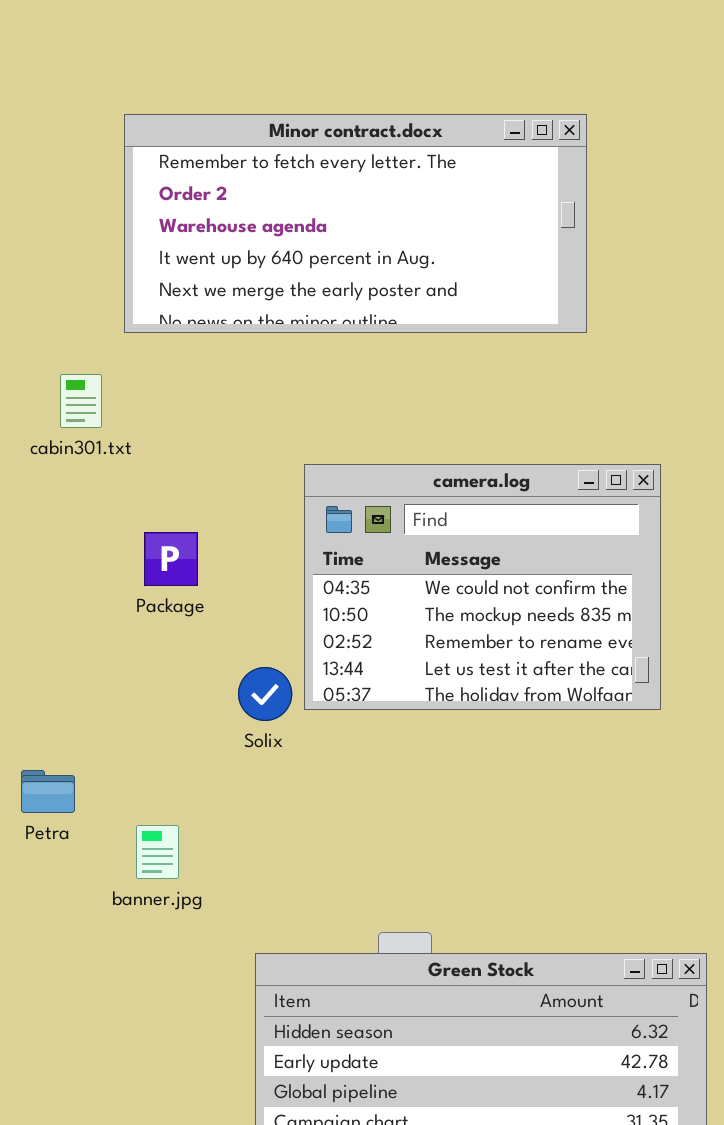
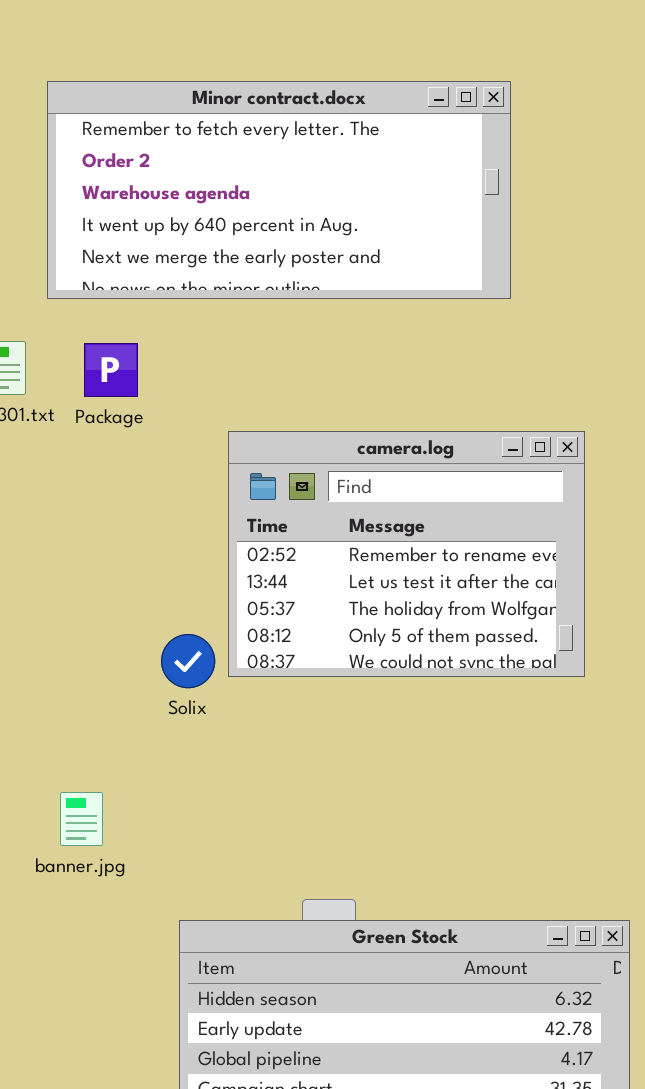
camera.log: [304,464,661,710] -> [228,431,585,677], scrolled down 2 rows
Package: [144,532,198,586] -> [84,343,138,397], moved

